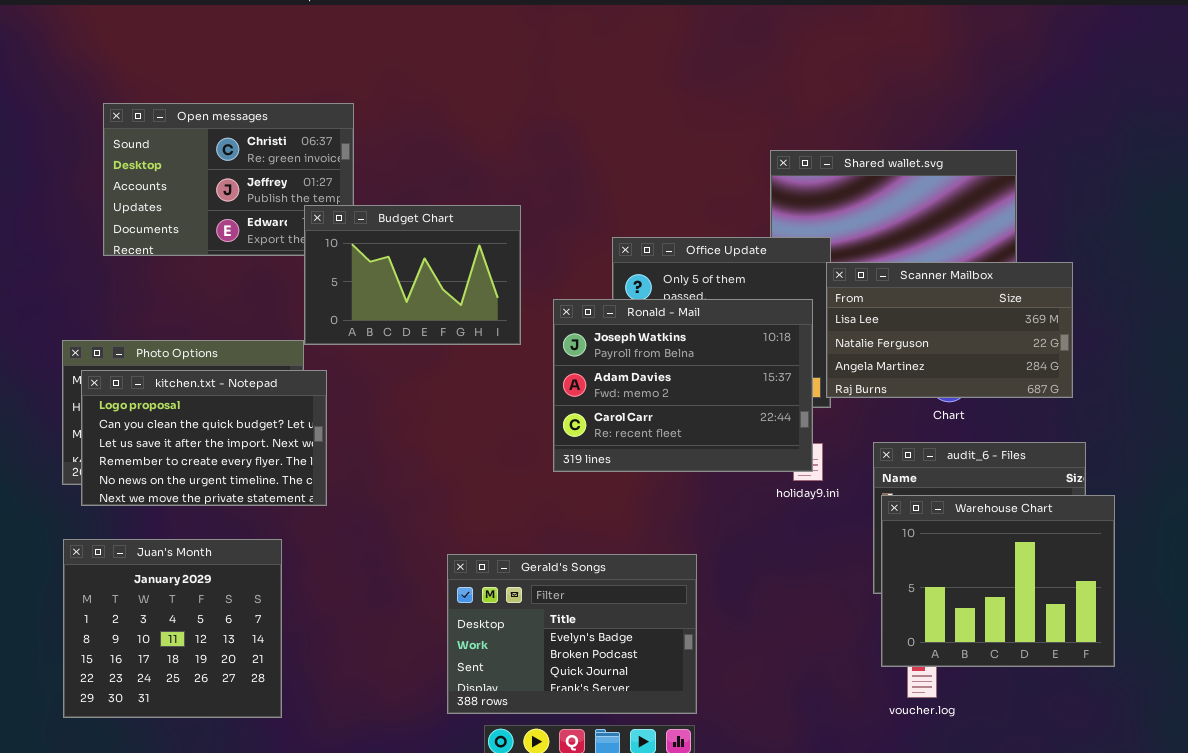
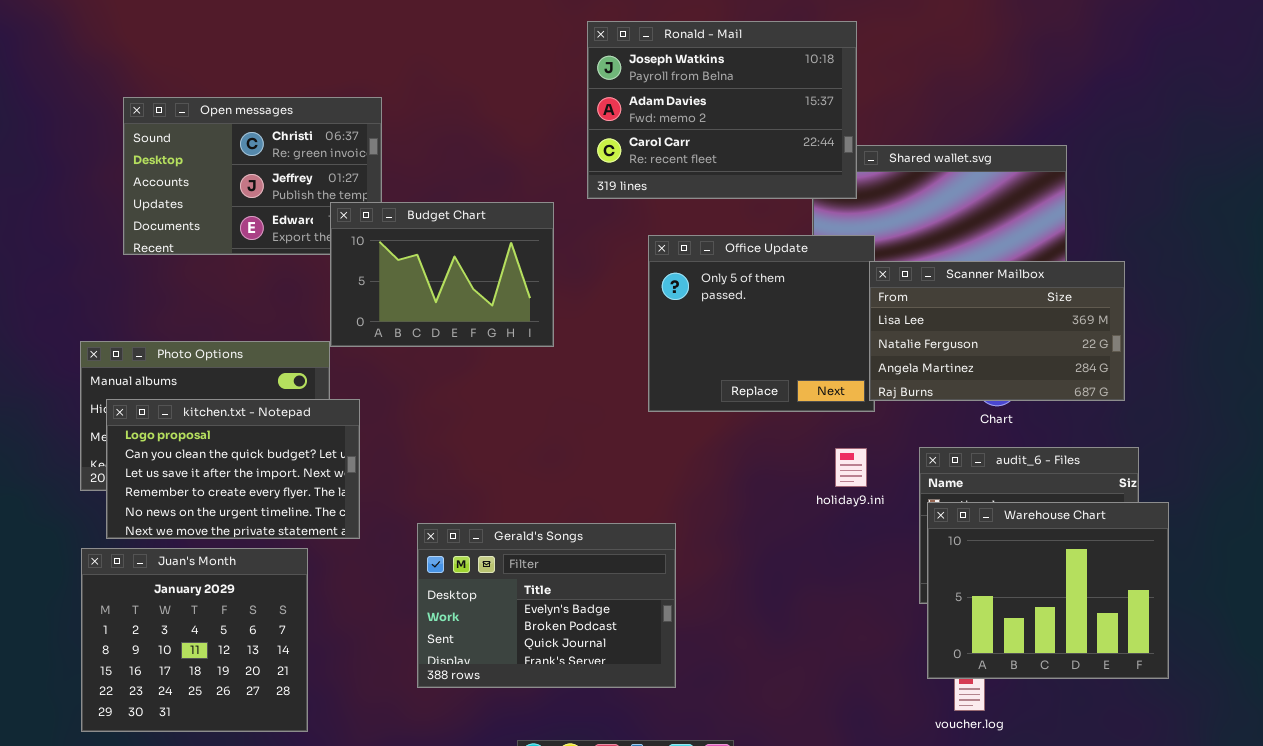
Ronald - Mail: [553,299,813,472] -> [587,21,857,199], moved
kitchen.txt - Notepad: [81,370,327,506] -> [106,399,360,539], moved
Gerald's Songs: [447,554,697,714] -> [417,523,676,688], moved

